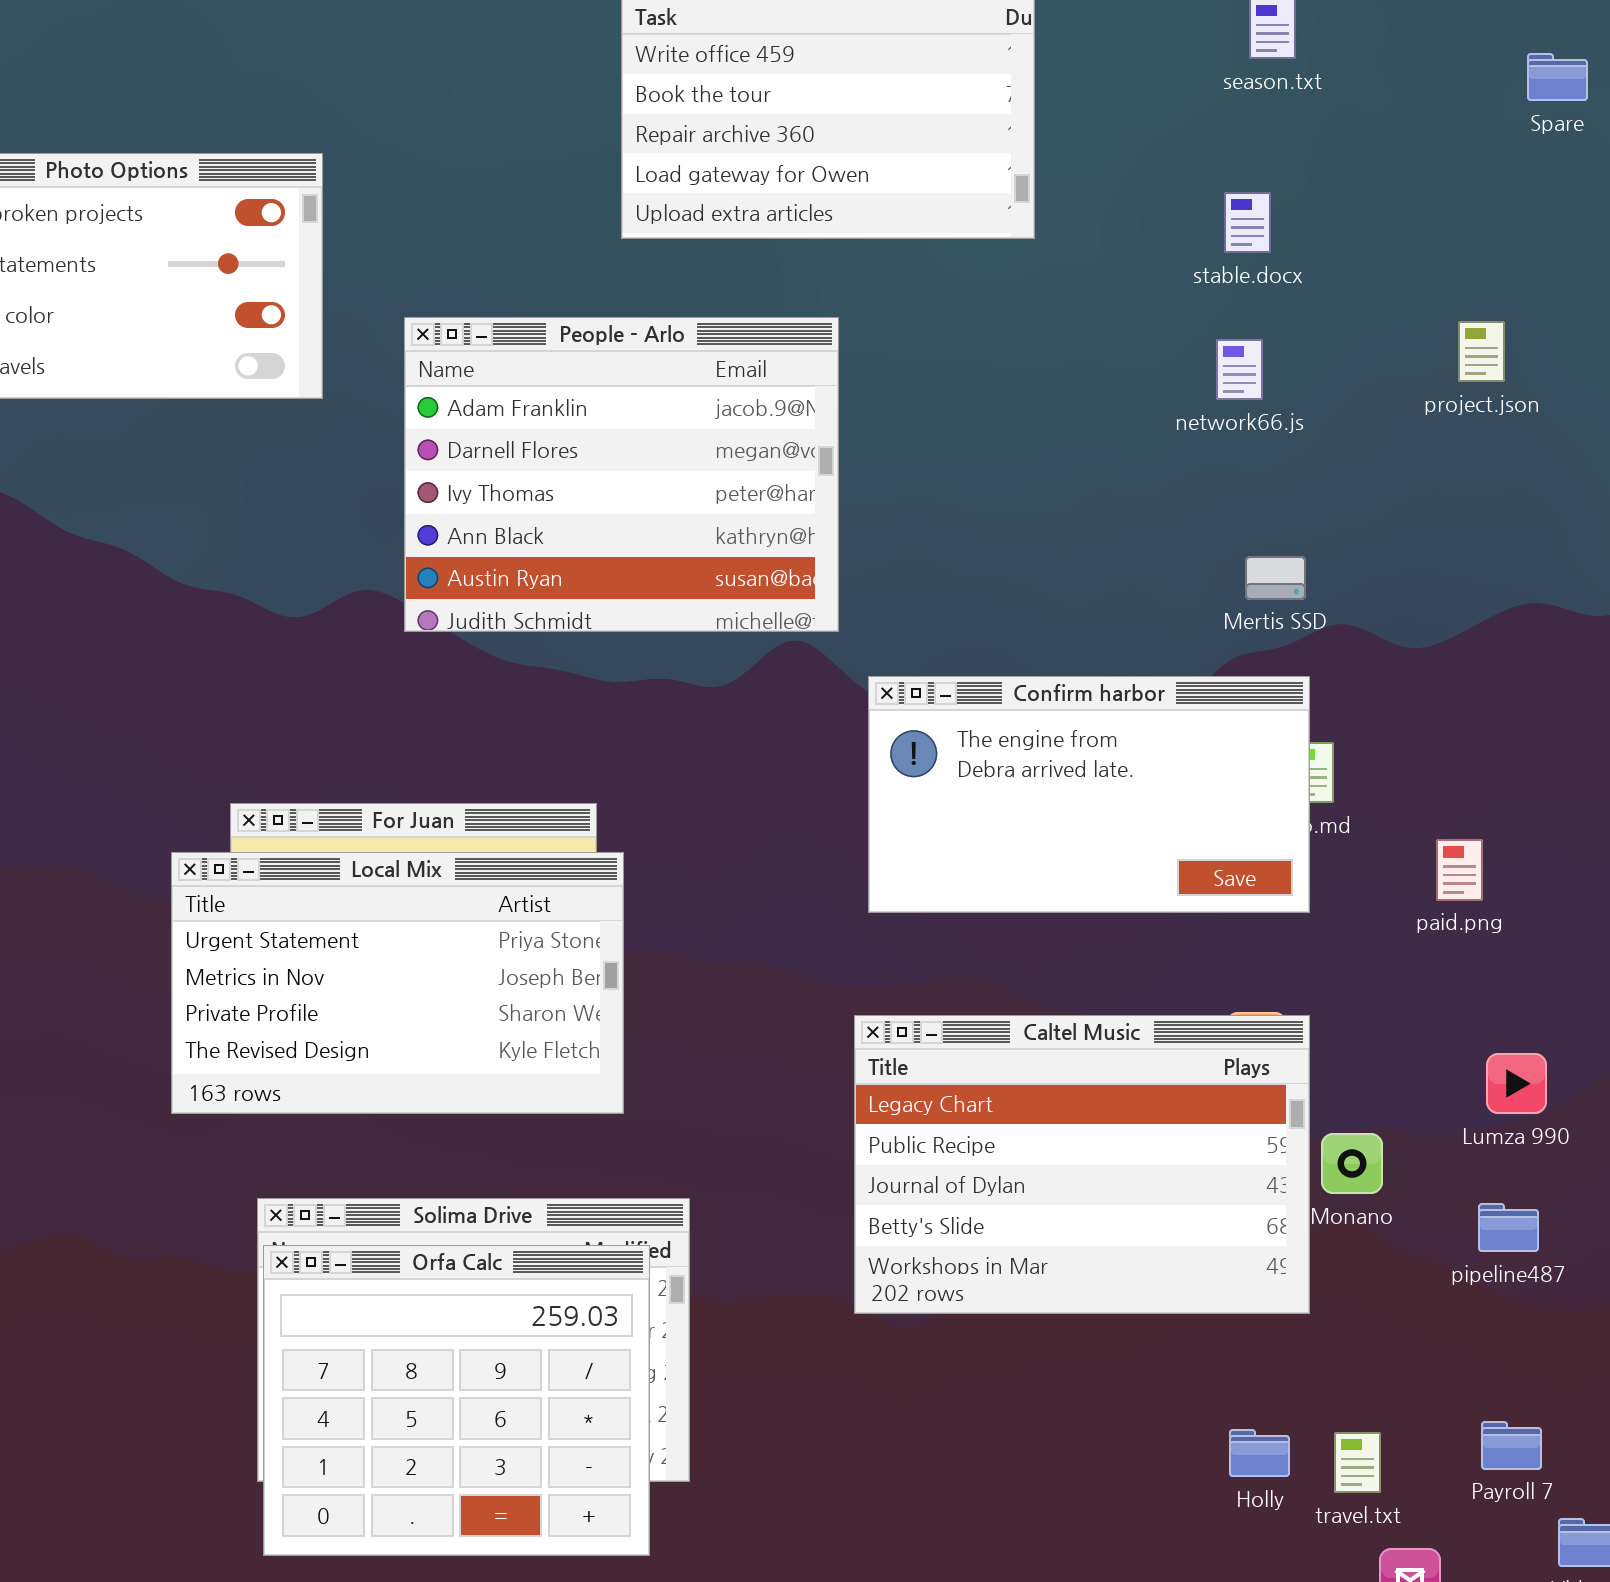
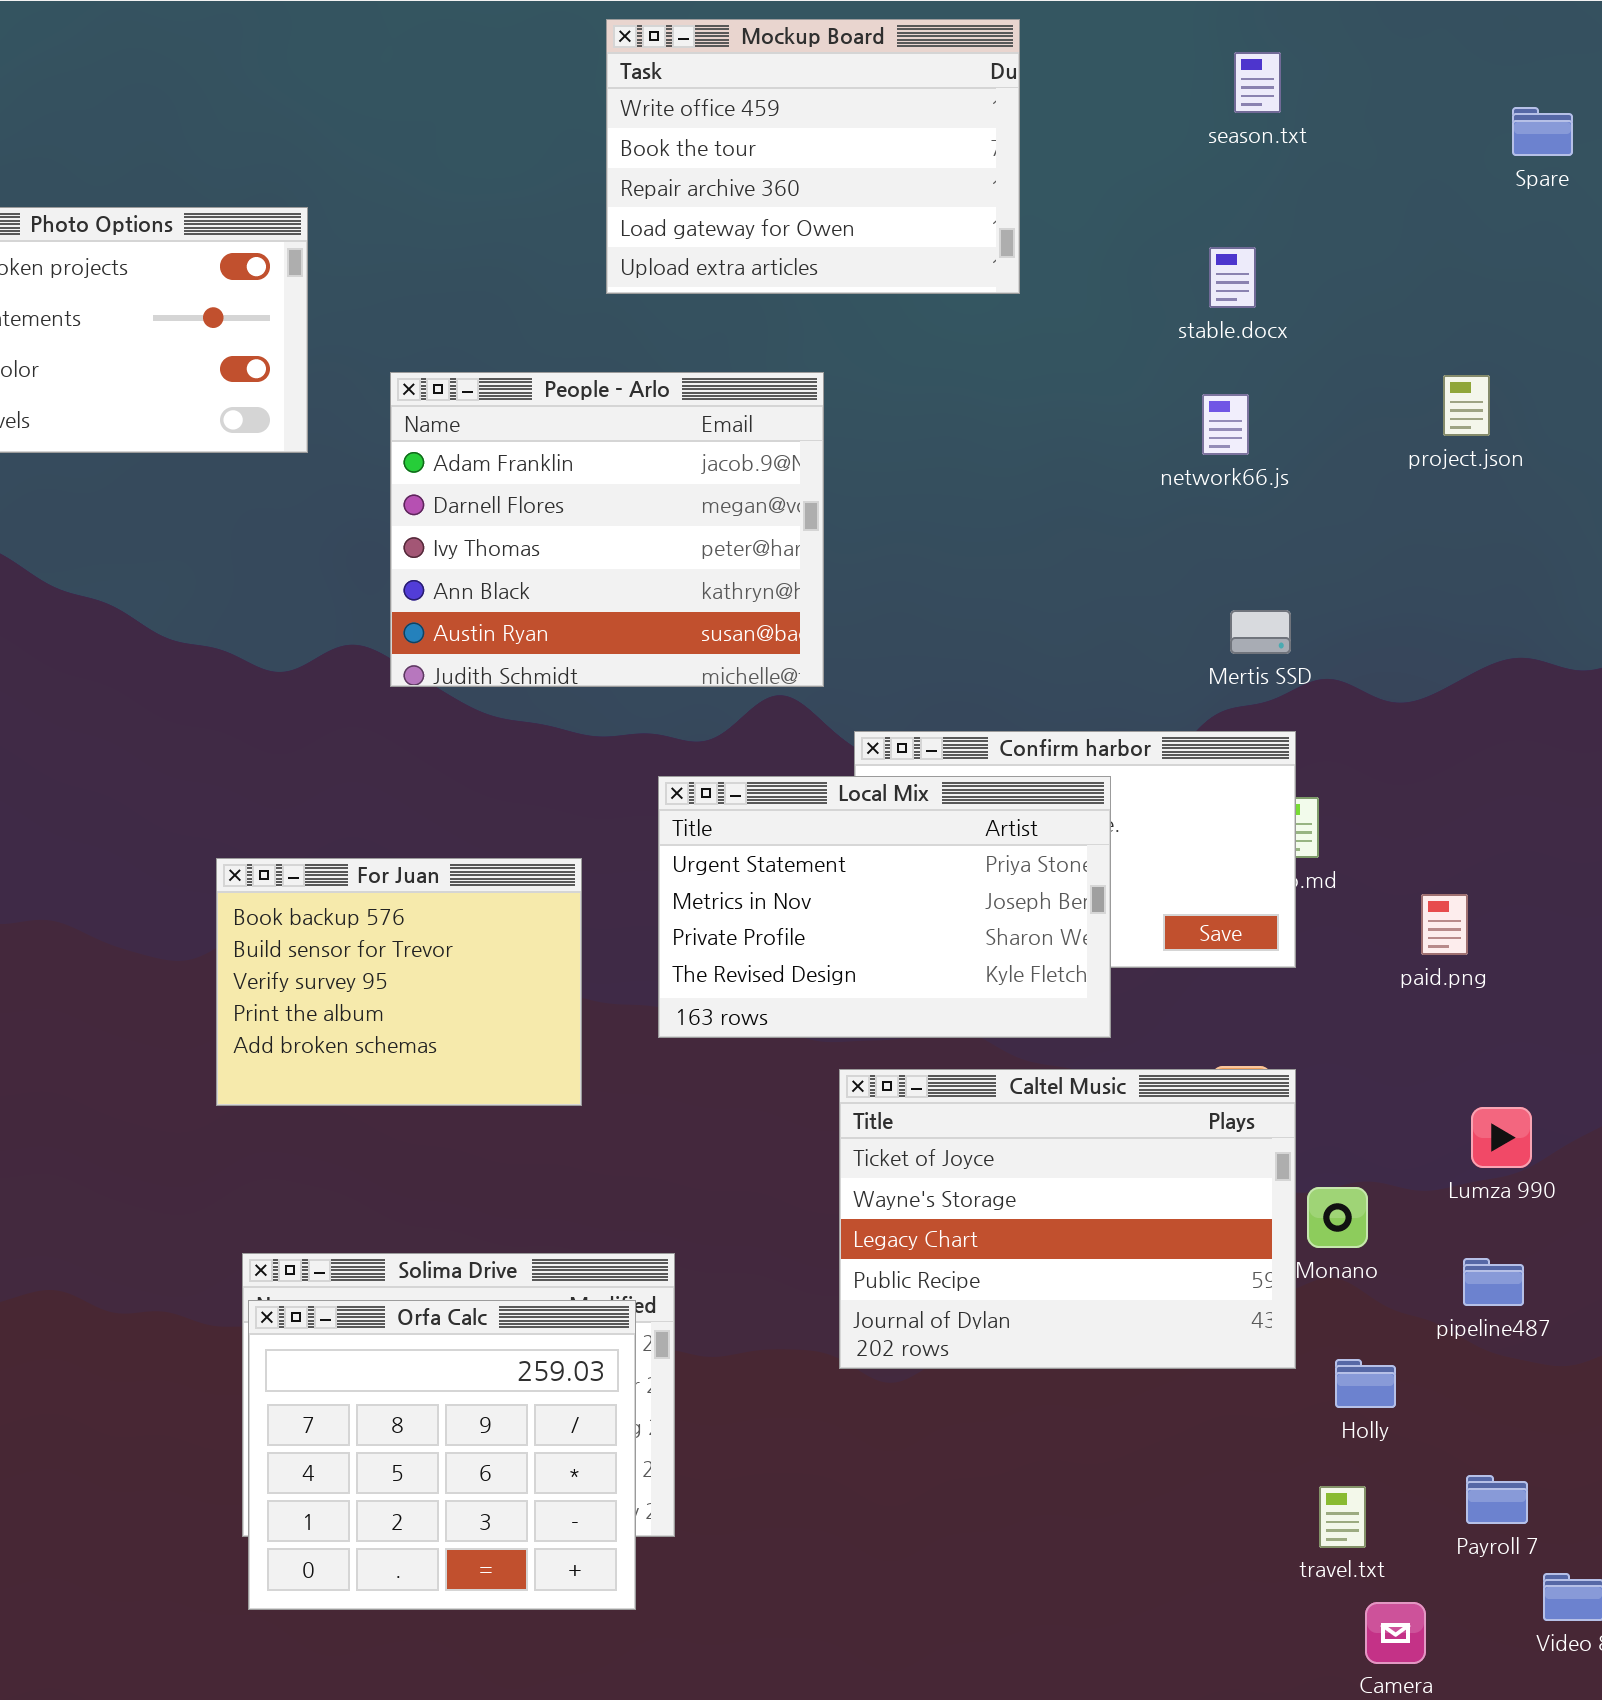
Local Mix: [171,852,624,1114] -> [658,776,1111,1038], moved
Caltel Music: [854,1015,1310,1314] -> [839,1069,1296,1369], scrolled up 2 rows
Holly: [1229,1429,1290,1477] -> [1335,1359,1396,1408], moved

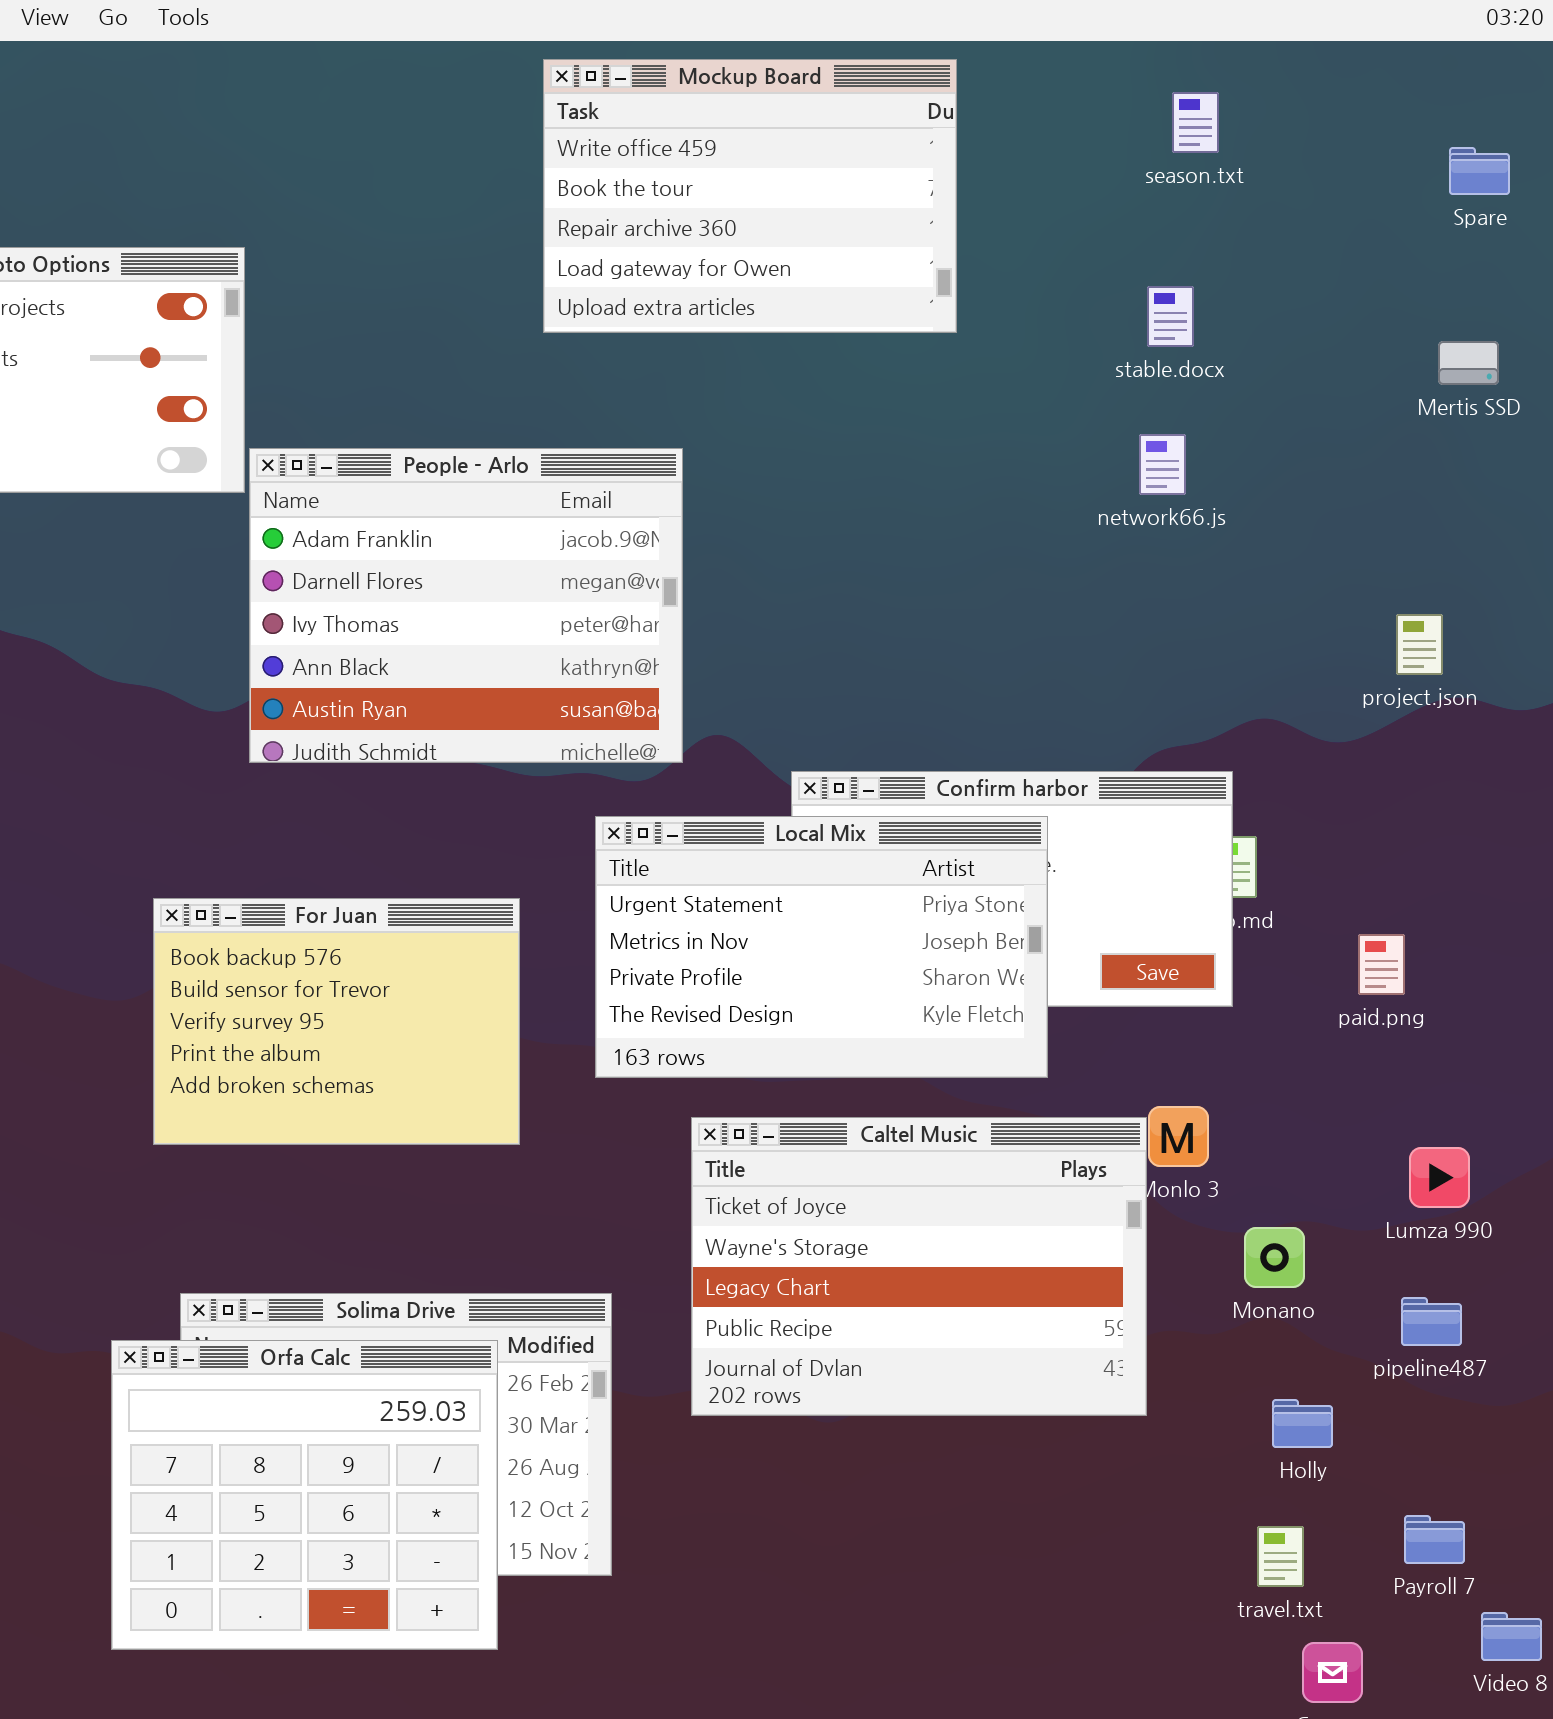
People - Arlo: [390,372,824,687] -> [249,448,683,763], moved
project.json: [1443,375,1490,436] -> [1396,614,1443,675], moved
Mertis SSD: [1230,610,1291,654] -> [1438,341,1499,385], moved
Caltel Music: [839,1069,1296,1369] -> [691,1117,1147,1416], moved
Orfa Calc: [248,1300,636,1610] -> [111,1340,498,1650], moved

